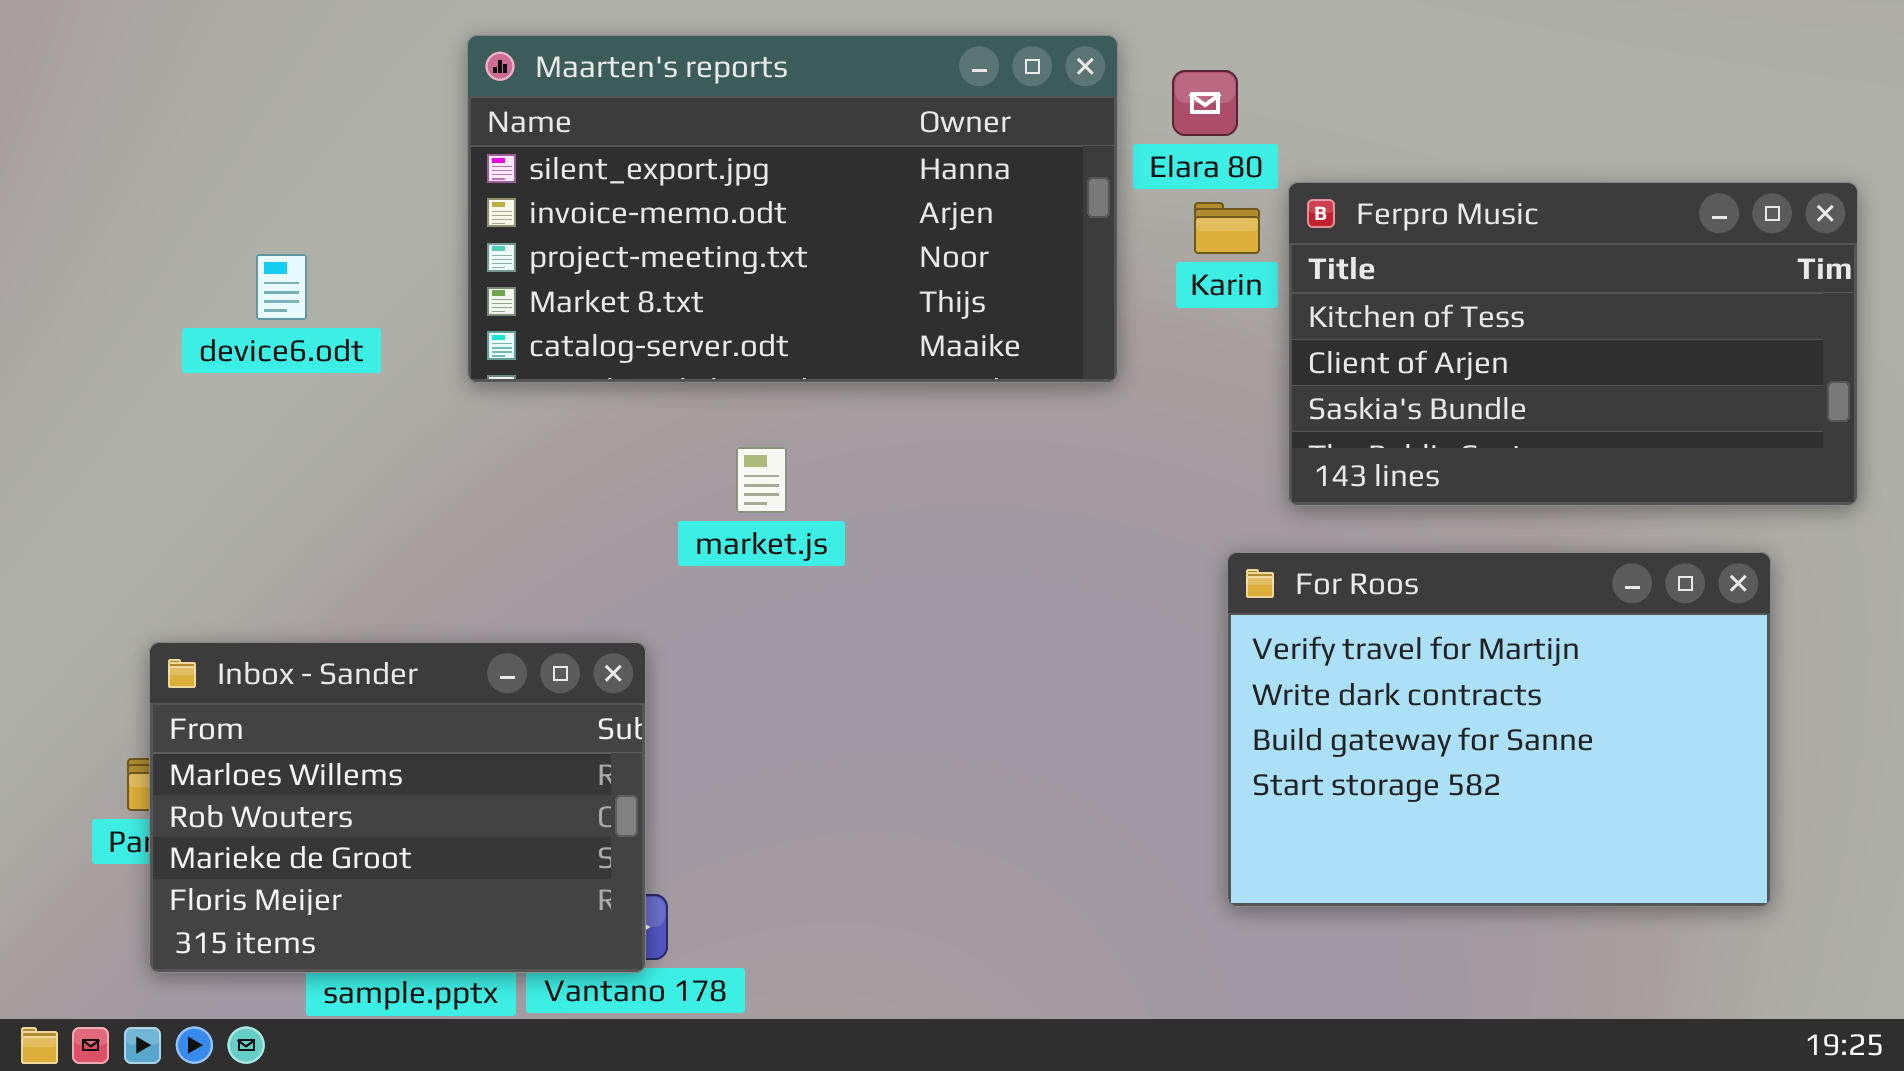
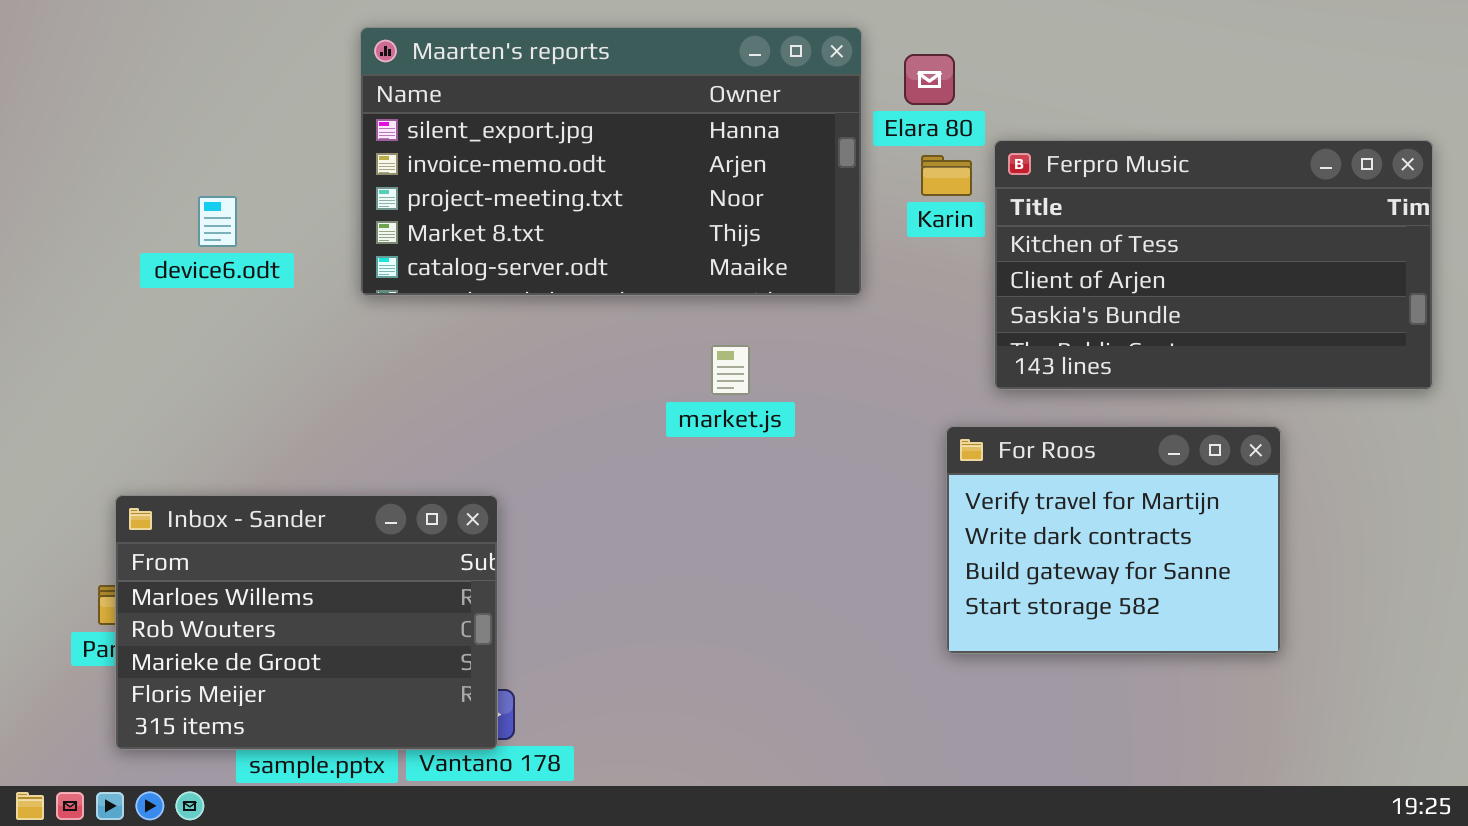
market.js: [736,447,787,513] -> [711,345,750,395], moved
For Roos: [1227,552,1771,907] -> [946,426,1281,654], resized

